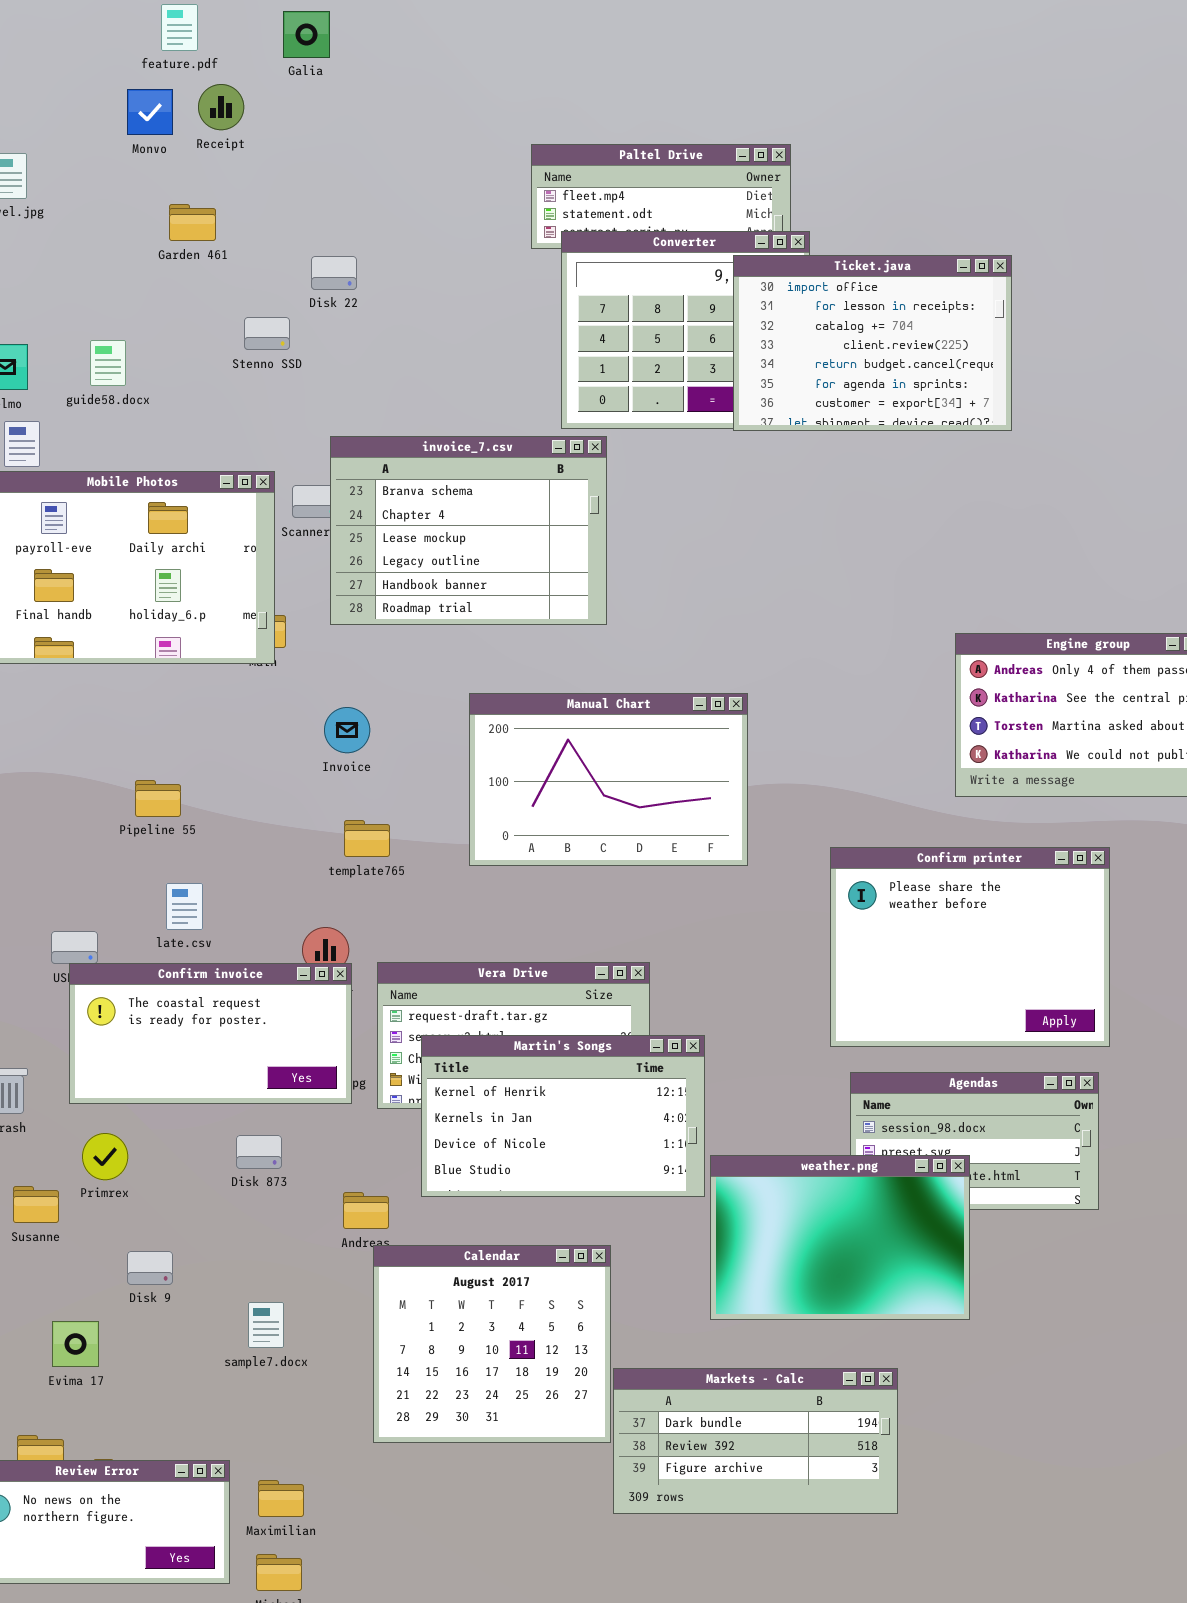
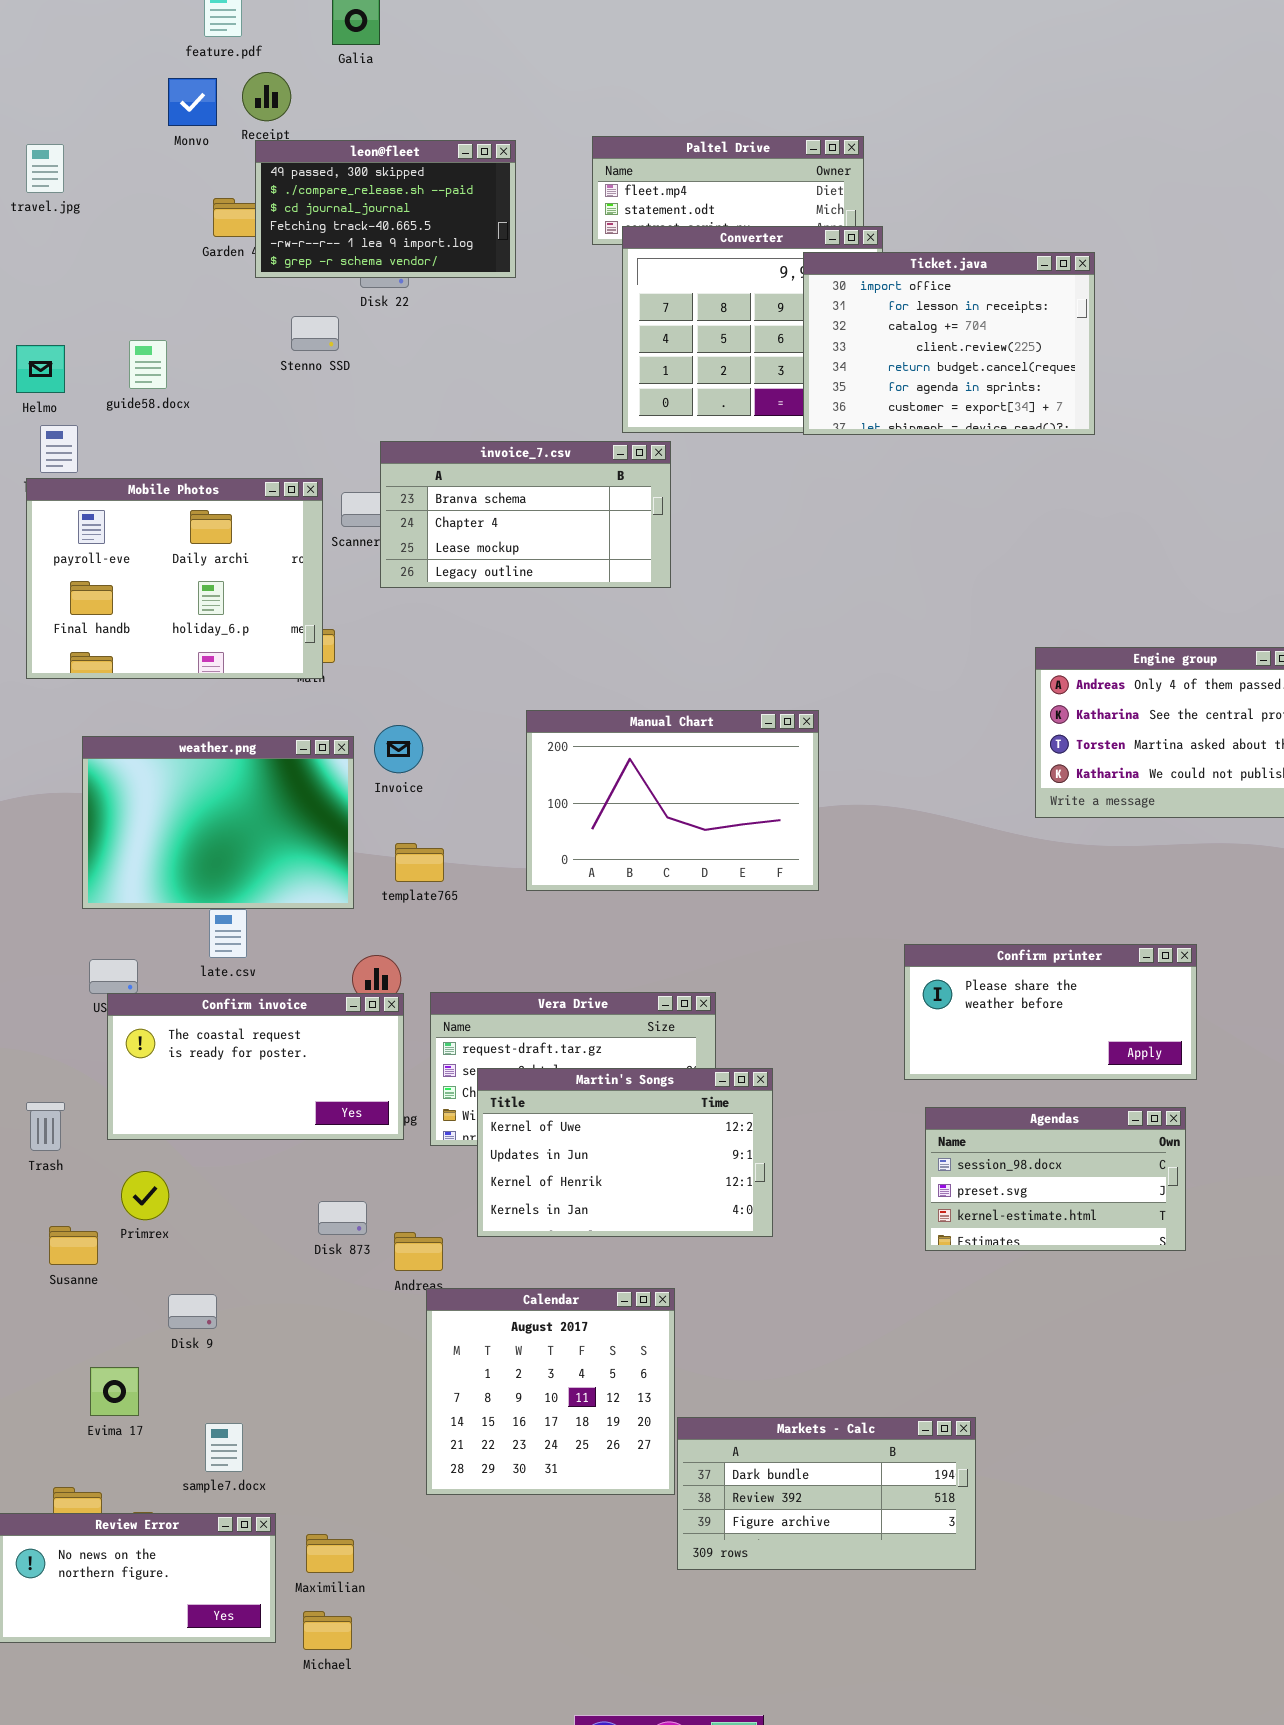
leon@fleet: none -> [255,140,516,278], opened
invoice_7.csv: [330,436,607,625] -> [380,441,671,588], resized
Confirm printer: [830,847,1110,1047] -> [904,944,1197,1080], resized
Martin's Songs: [421,1035,705,1197] -> [477,1068,773,1237], scrolled up 2 rows
Disk 873: [236,1135,282,1169] -> [318,1201,367,1235], moved
weather.png: [710,1155,970,1320] -> [82,736,354,909], moved
sample7.docx: [248,1302,284,1348] -> [205,1423,243,1472], moved

